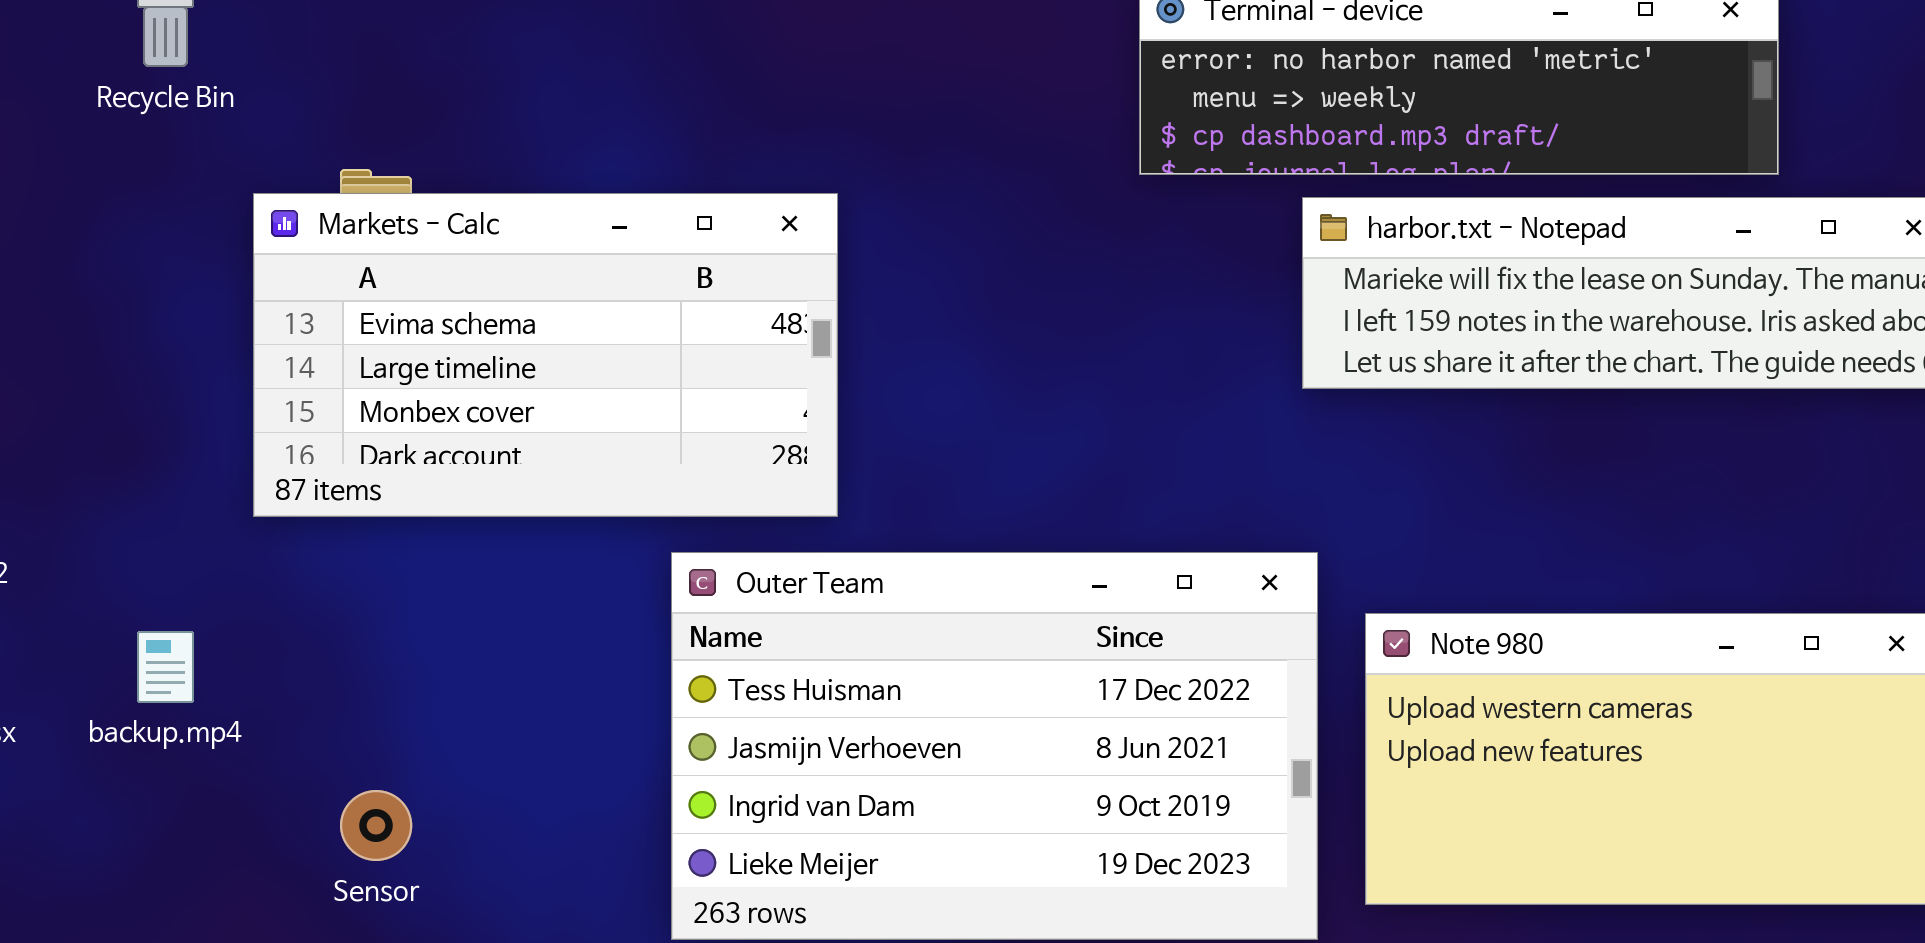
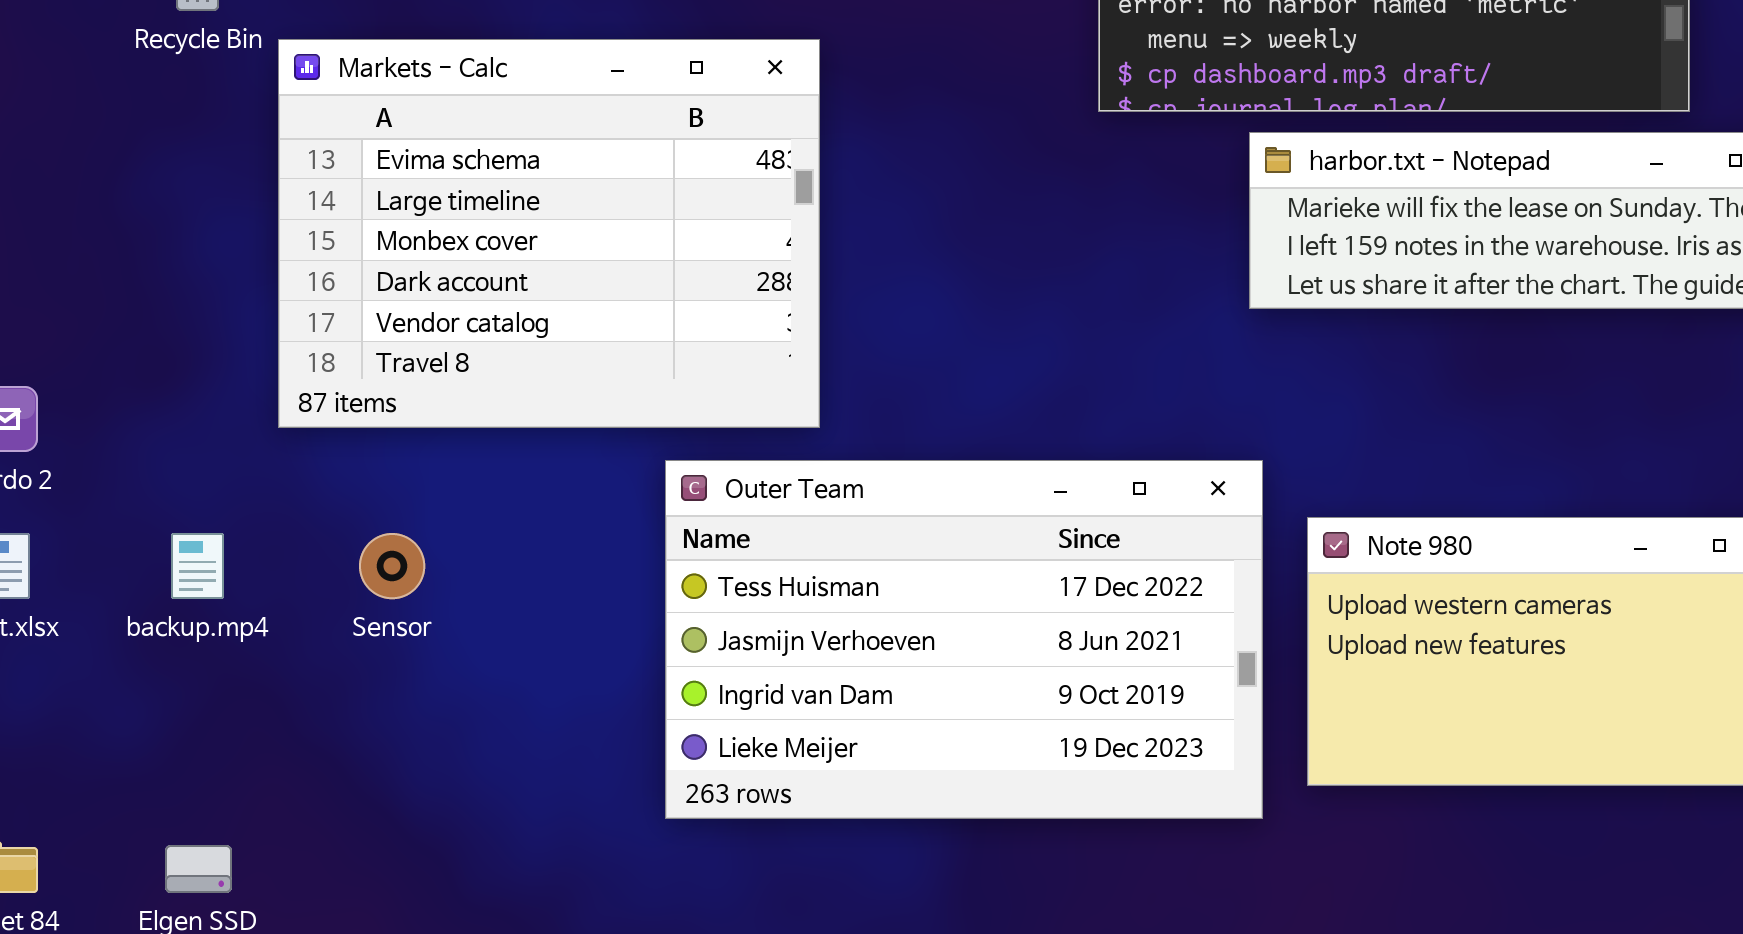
Markets - Calc: [253,193,838,517] -> [278,39,820,428], resized
Sensor: [340,790,412,861] -> [359,533,425,599], moved

